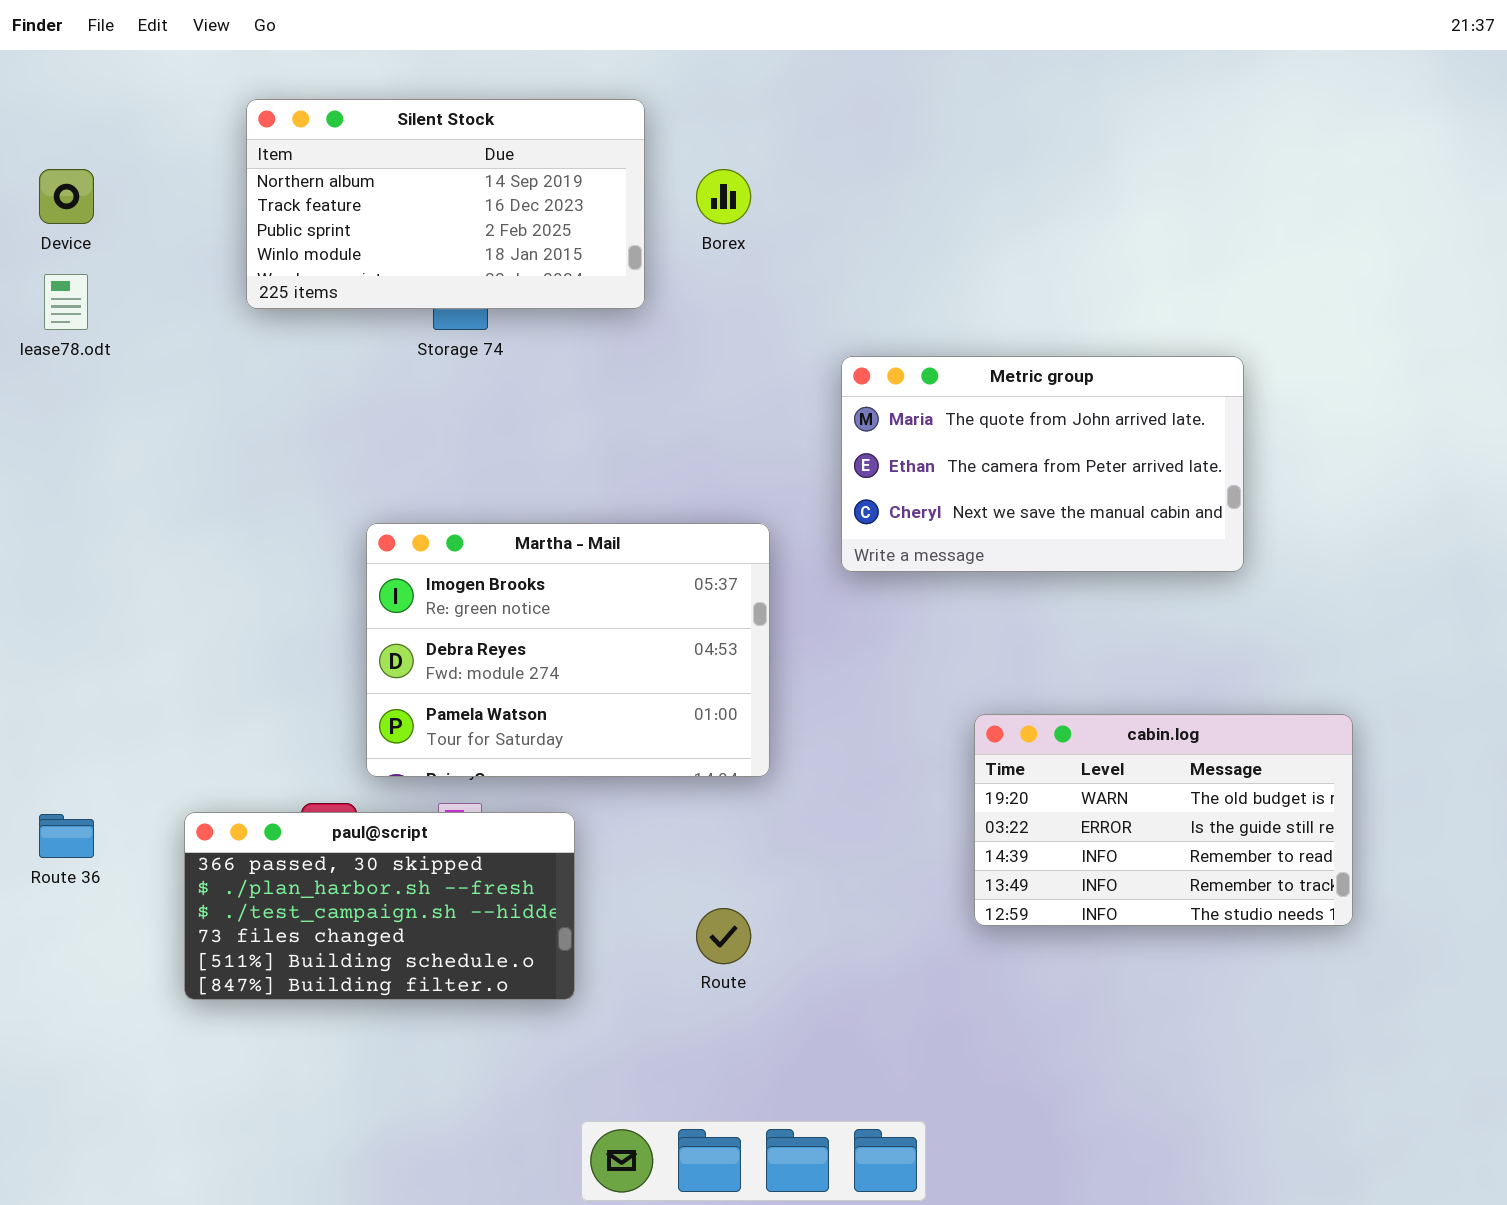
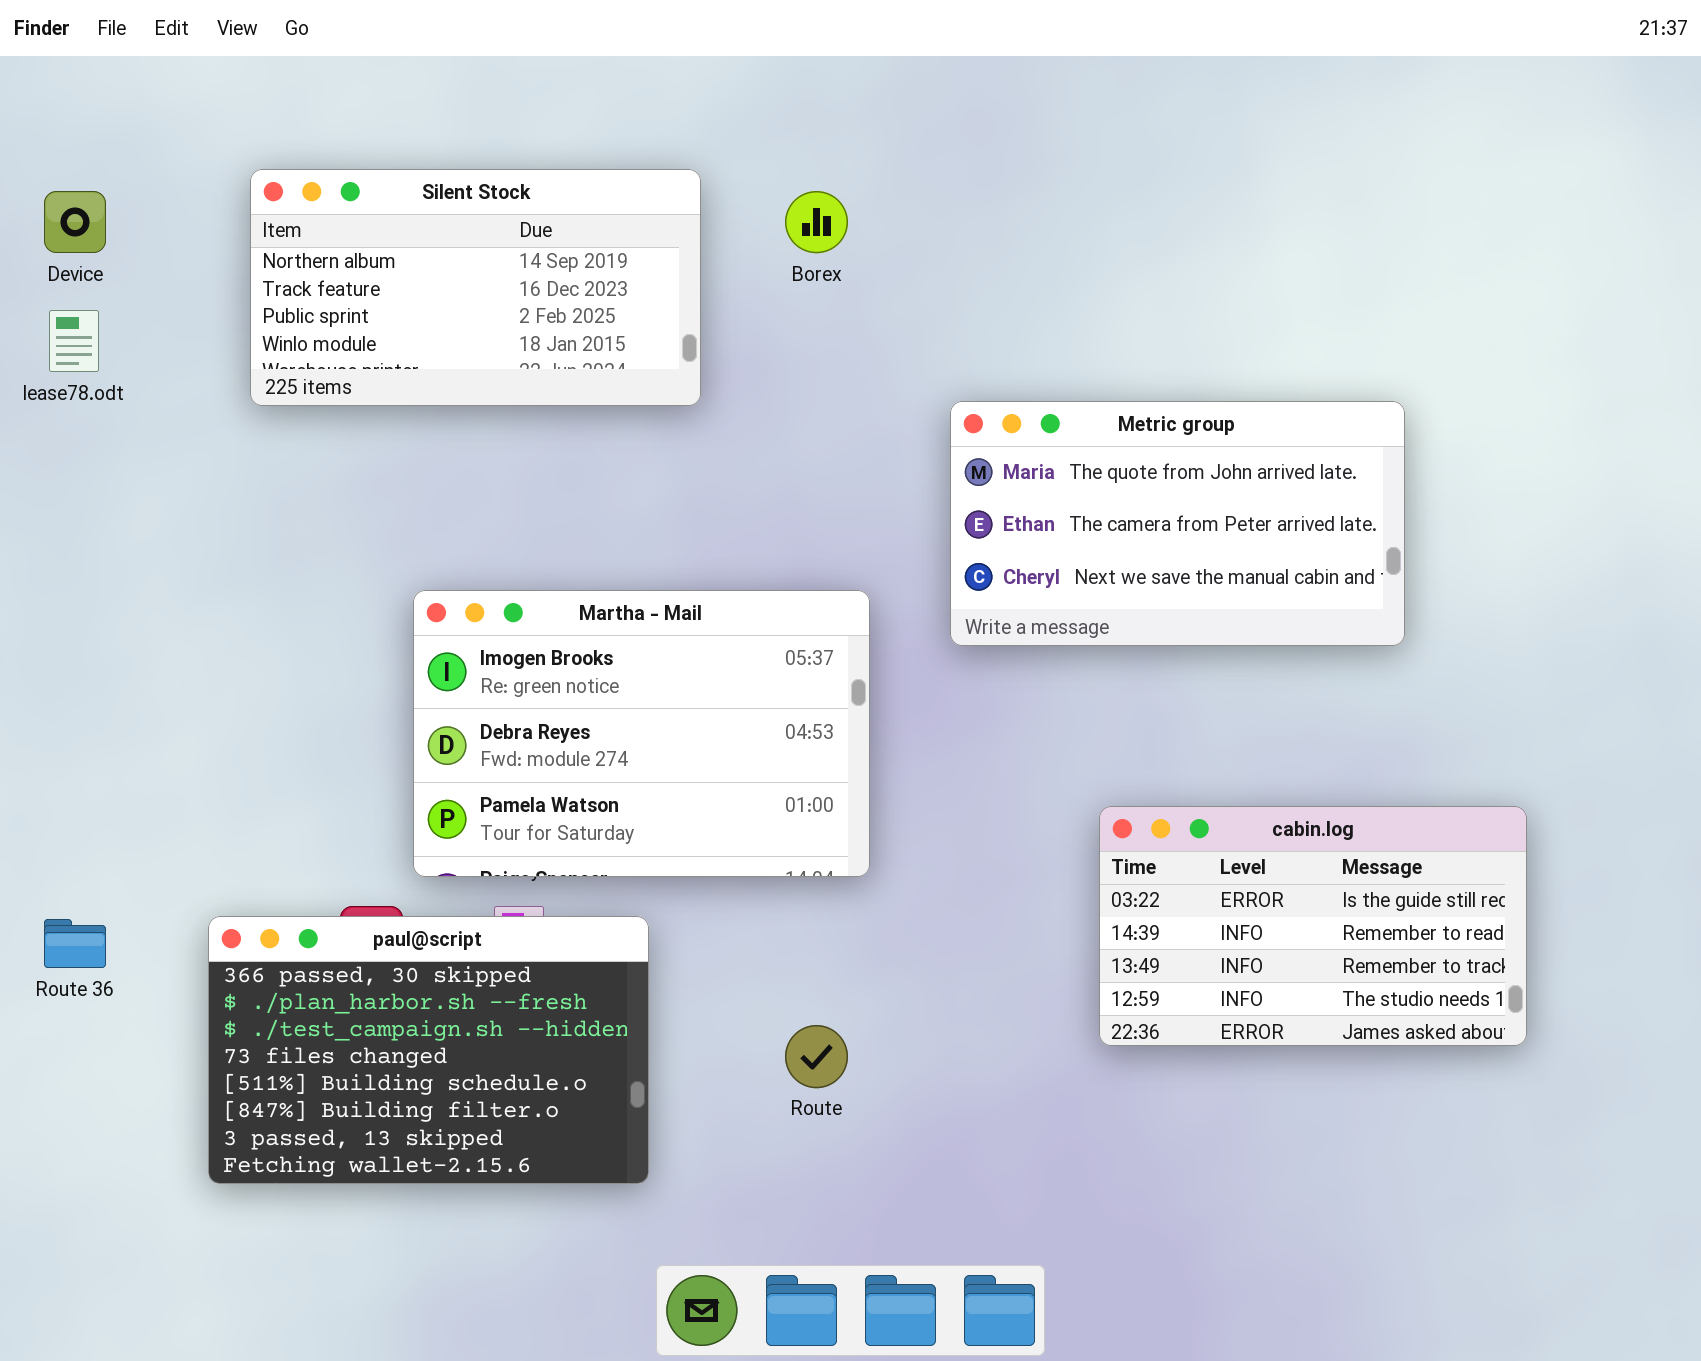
Silent Stock: [246,99,645,309] -> [250,169,701,406], moved
cabin.log: [974,714,1353,926] -> [1099,806,1527,1046], scrolled down 1 row
paul@script: [184,812,575,1000] -> [208,916,649,1184], resized

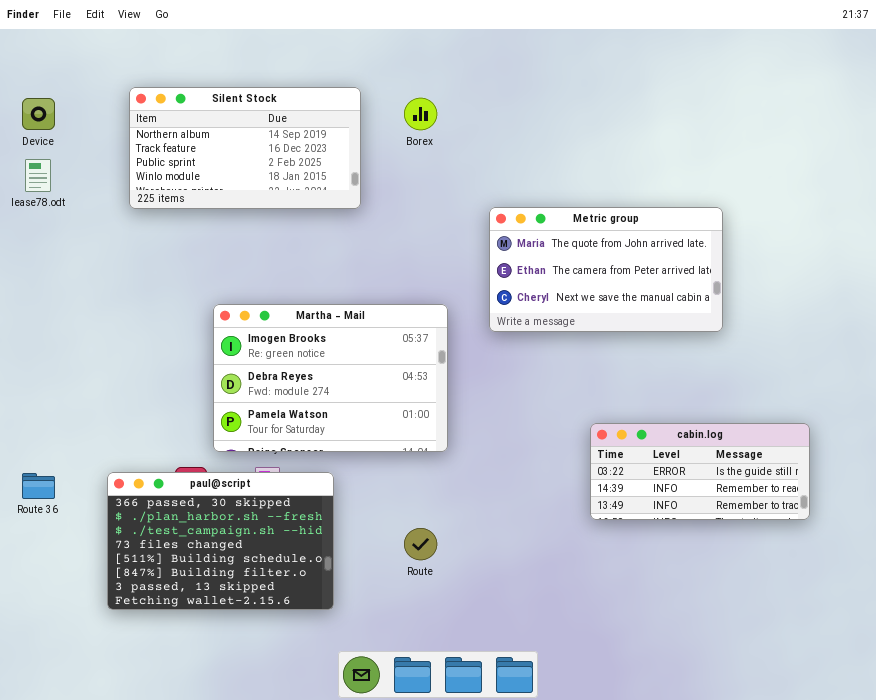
cabin.log: [1099,806,1527,1046] -> [590,423,810,520], moved, resized

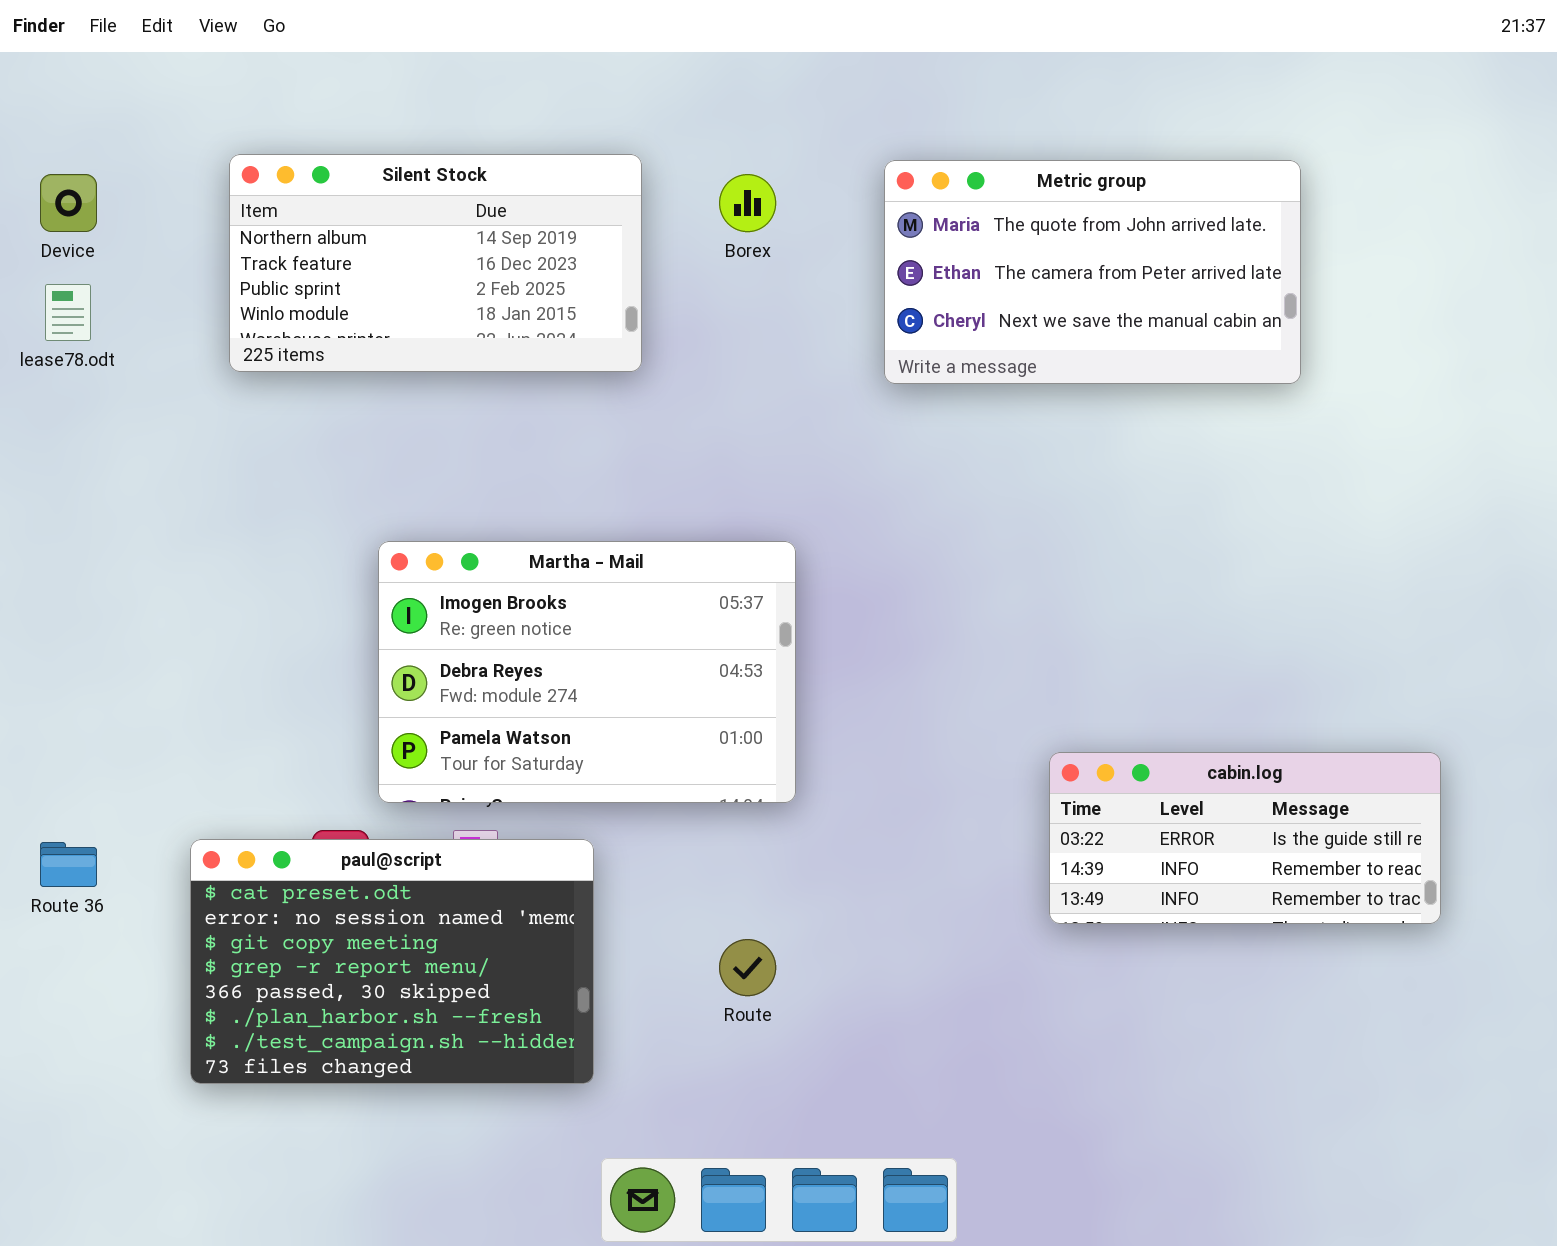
Metric group: [489,207,723,332] -> [884,160,1301,384], moved
paul@script: [107,472,334,610] -> [190,839,594,1084], scrolled up 4 rows

